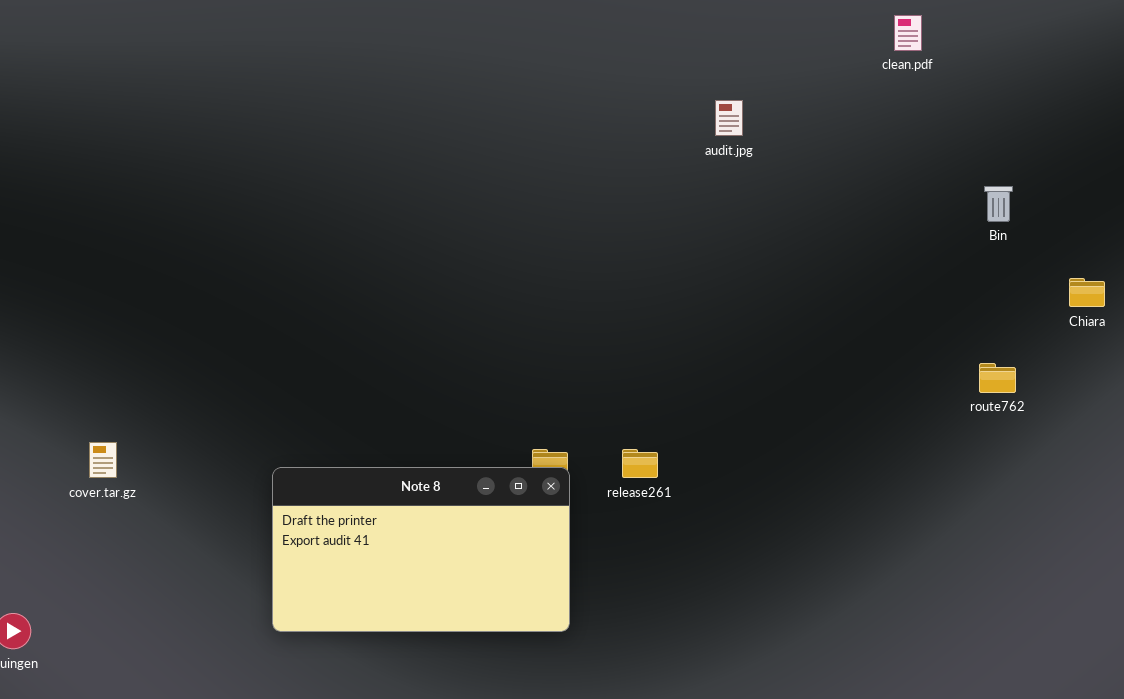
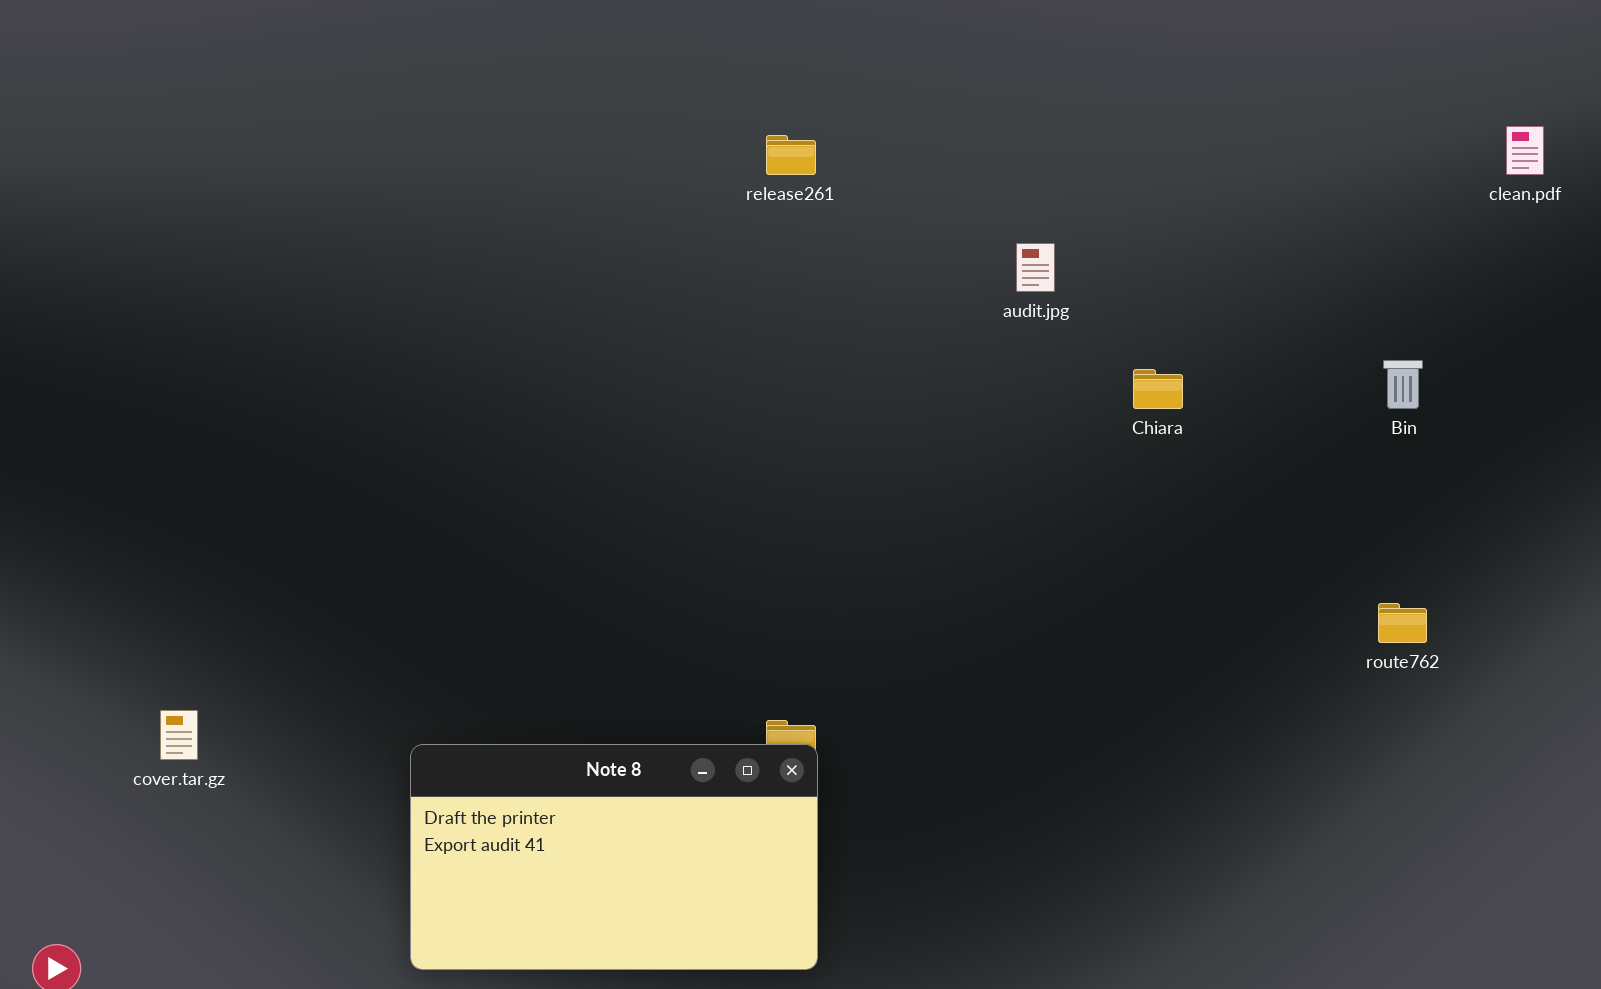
clean.pdf: [894,15,922,51] -> [1506,126,1544,175], moved
Chiara: [1069,278,1105,307] -> [1133,369,1183,409], moved
release261: [622,449,658,478] -> [766,135,816,175], moved

